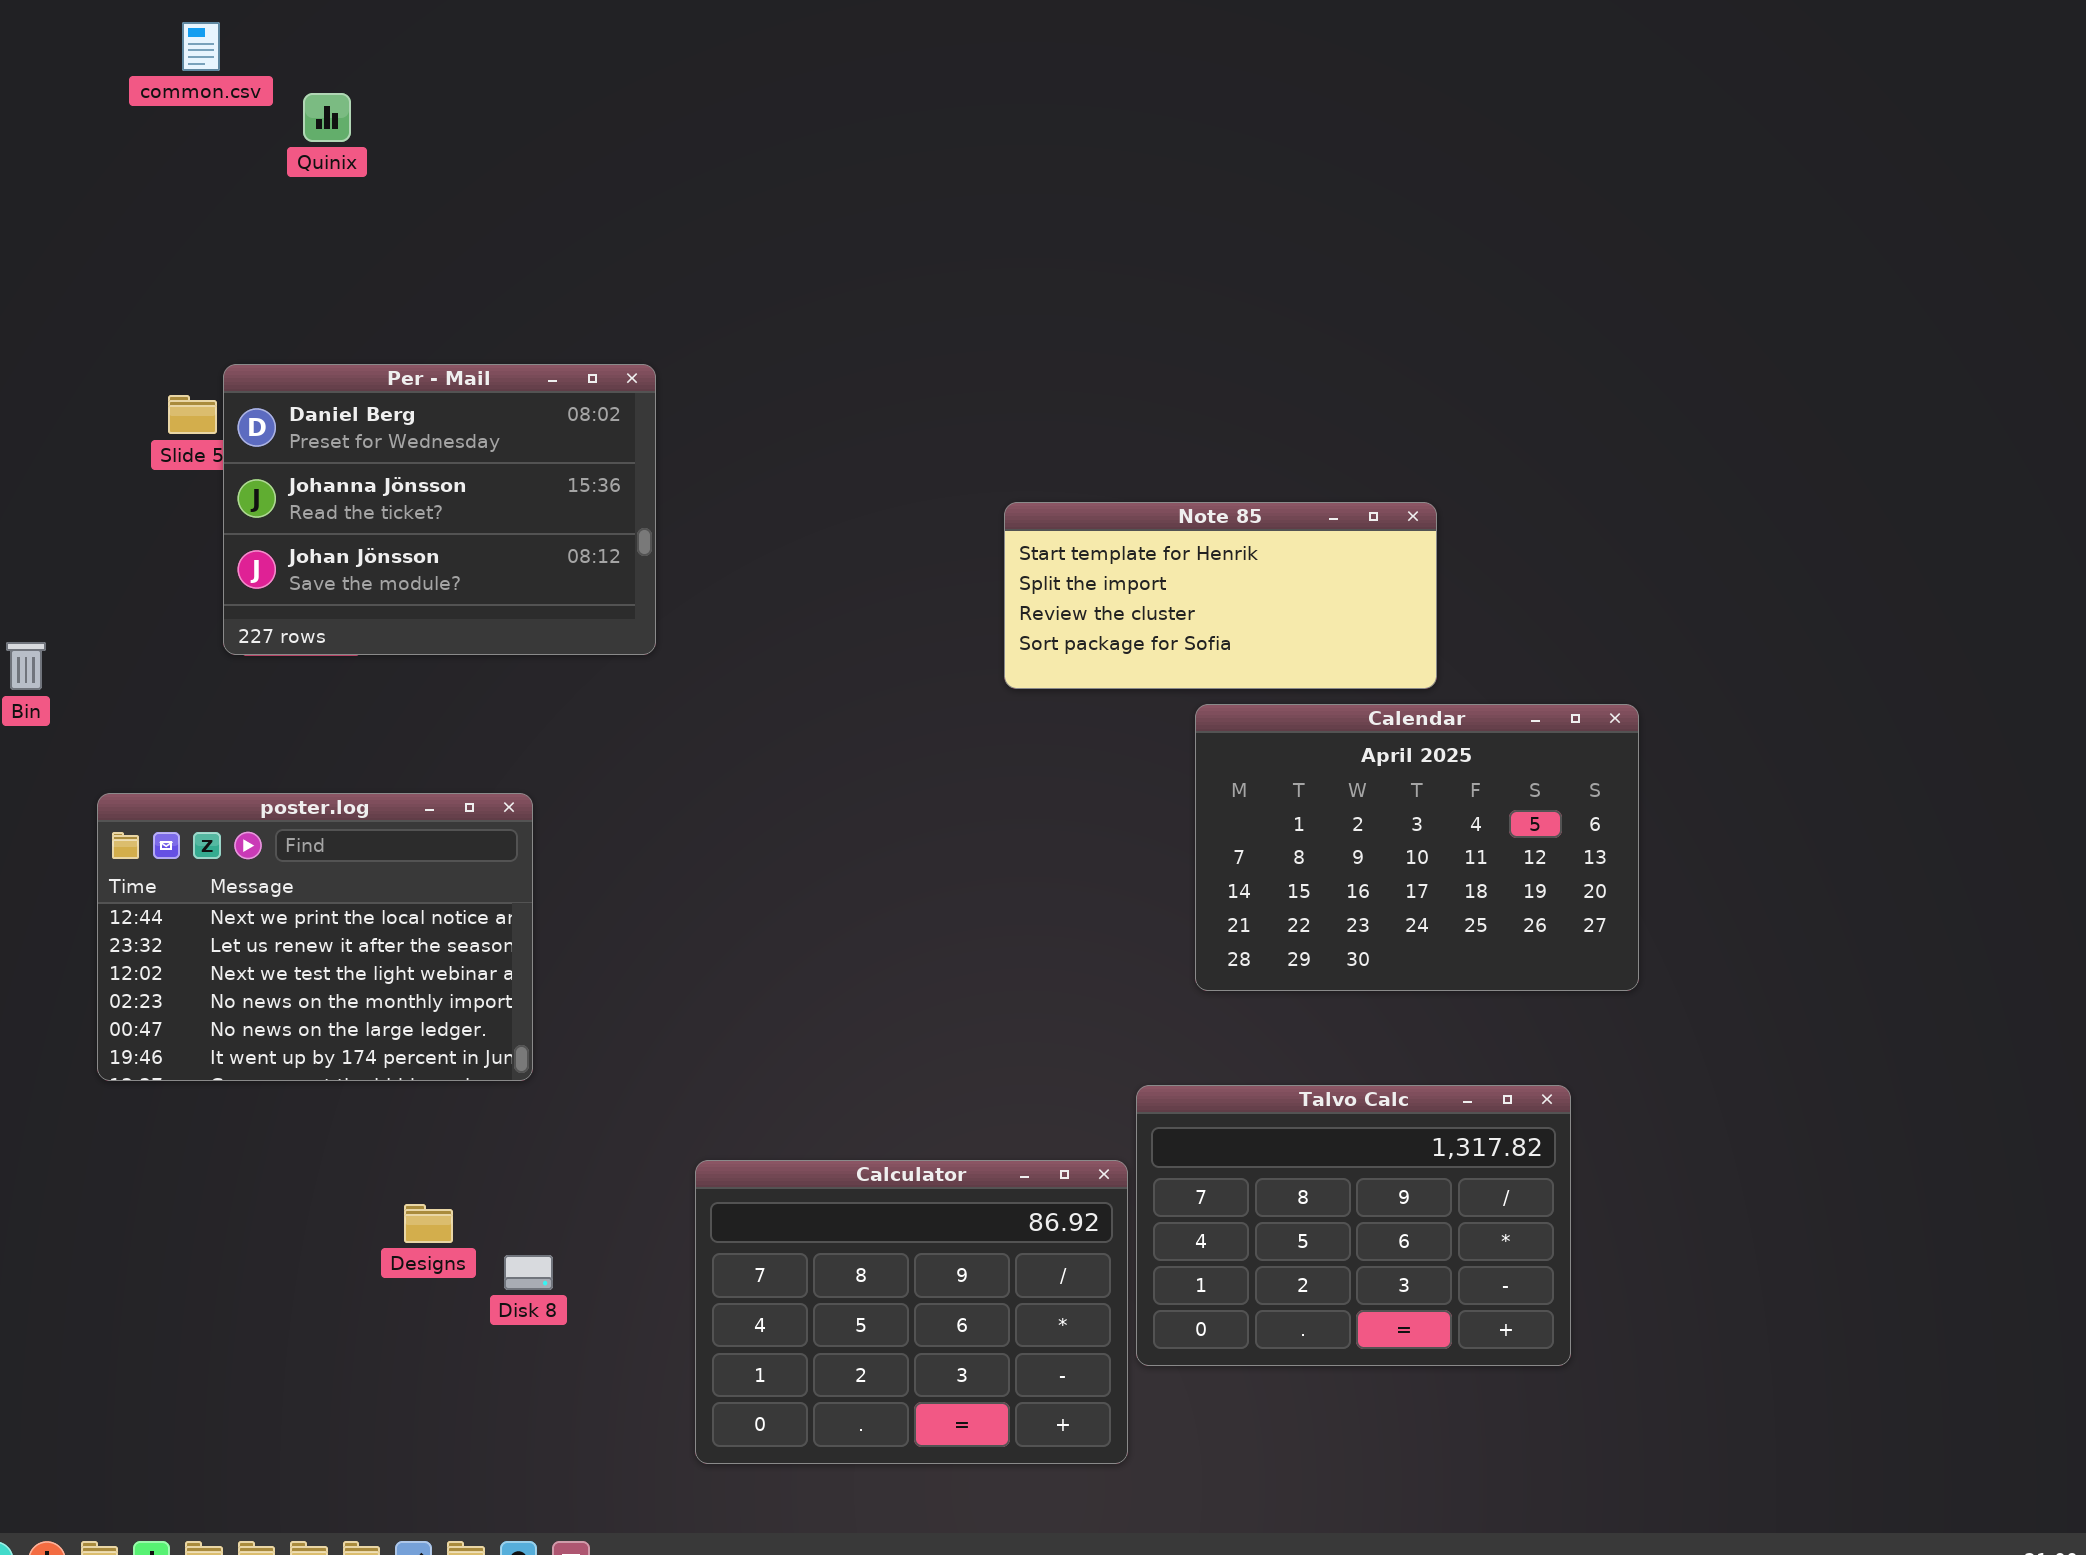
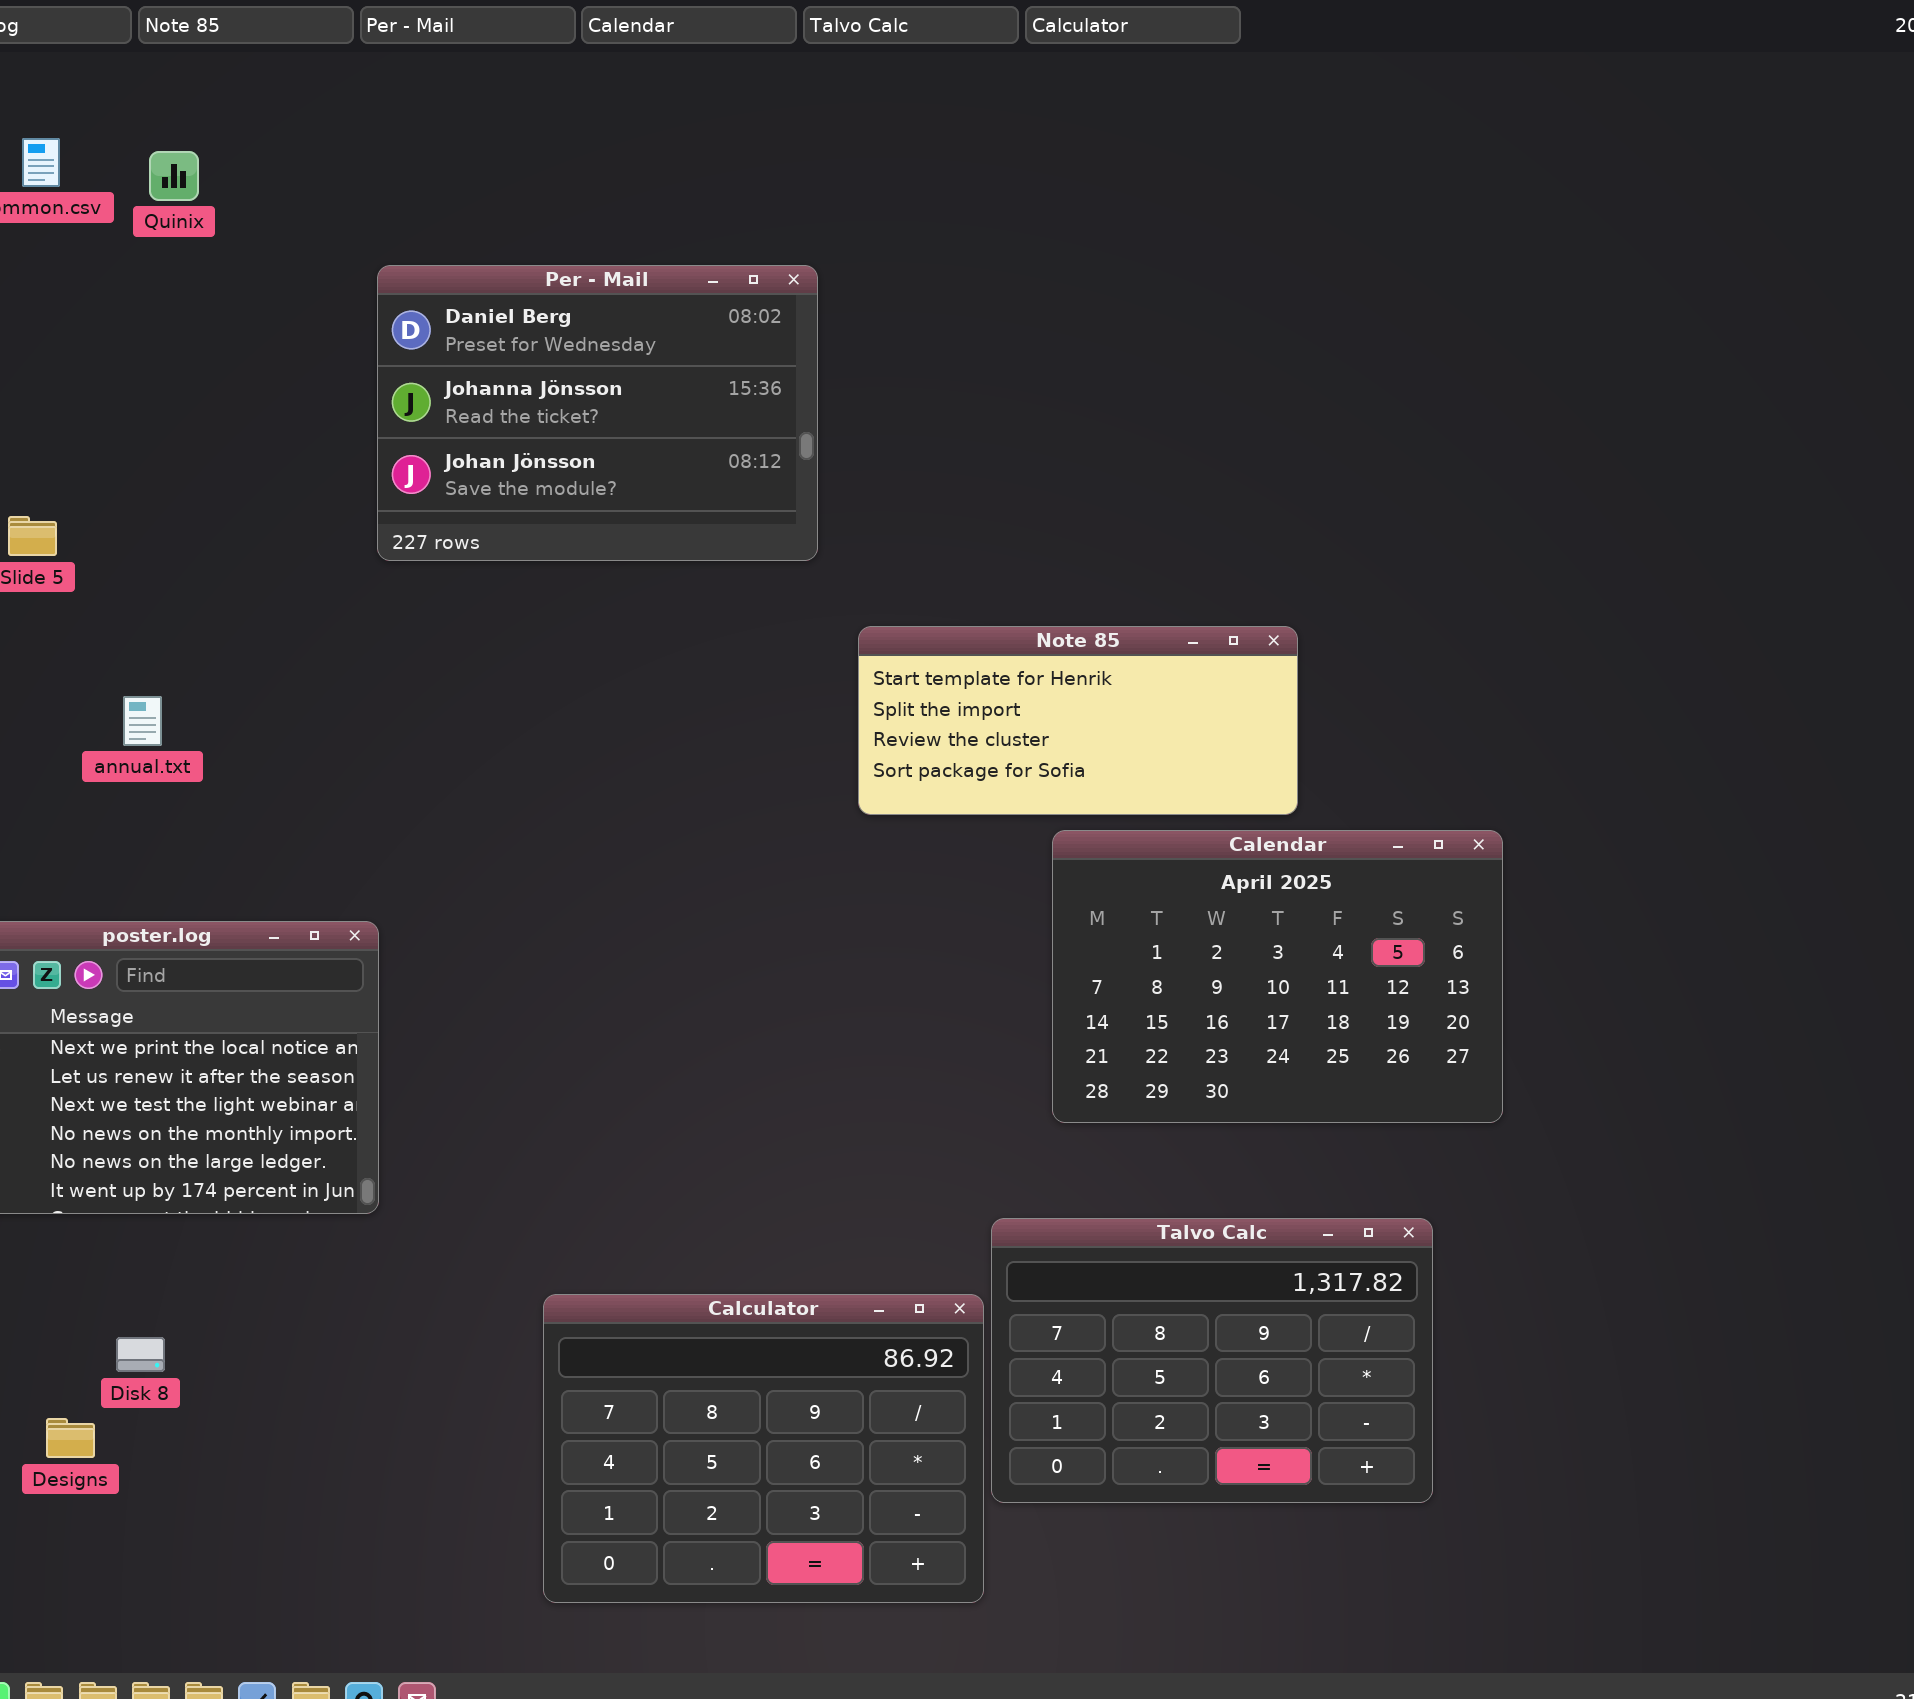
Quinix: [303,93,351,142] -> [149,151,199,201], moved
Per - Mail: [223,364,656,655] -> [377,265,818,561], moved
Designs: [404,1204,453,1243] -> [46,1418,95,1458], moved
Disk 8: [504,1255,553,1290] -> [116,1337,165,1372], moved

